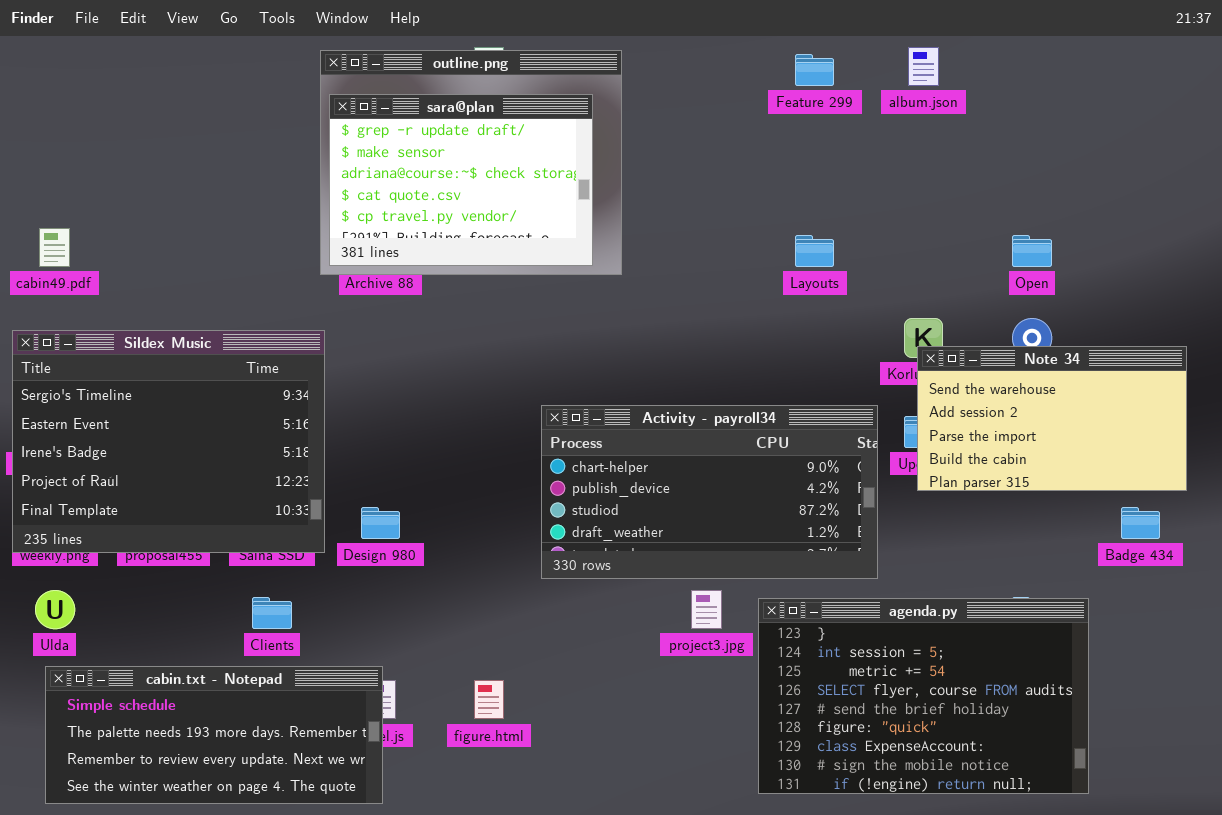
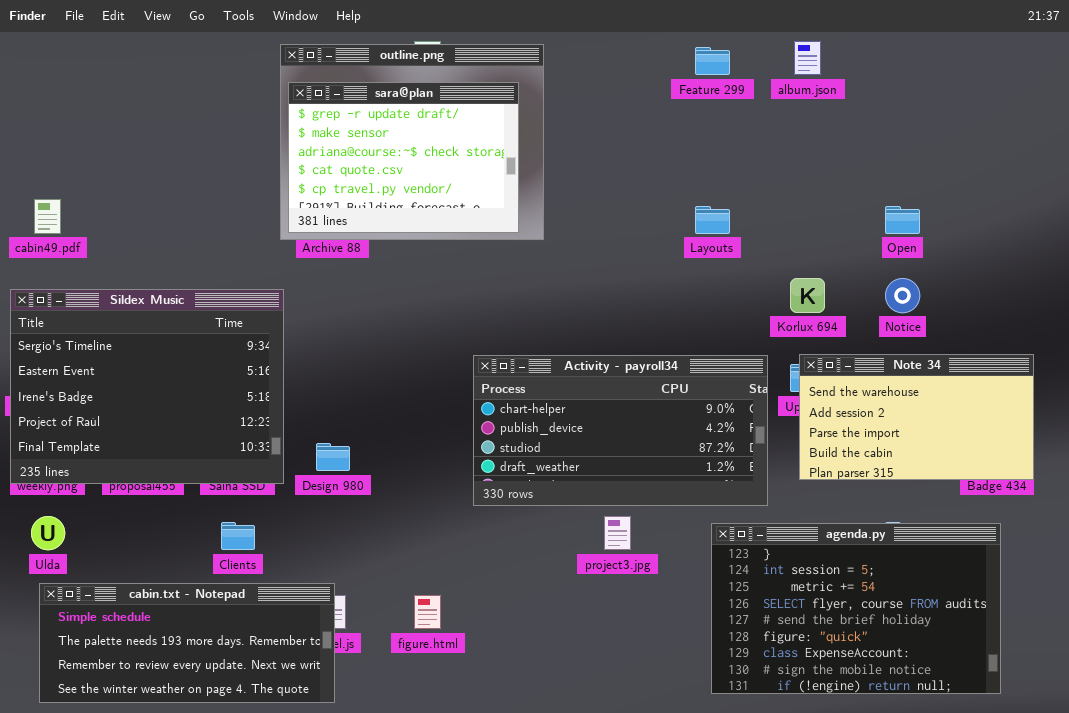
Note 34: [917,346,1187,491] -> [799,354,1034,480], moved
agenda.py: [758,598,1089,794] -> [711,523,1001,694], moved

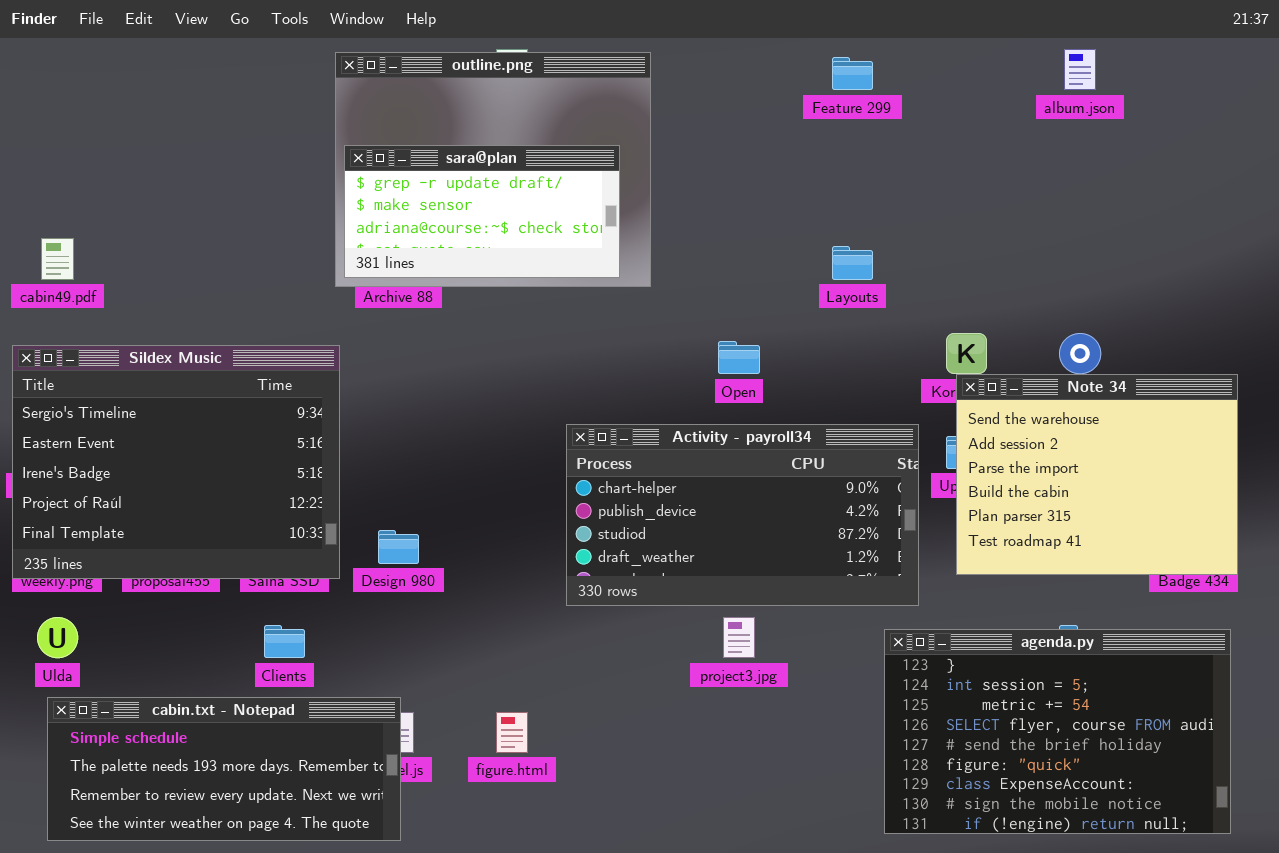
album.json: [794,41,821,75] -> [1064,49,1096,90], moved
sara@plan: [288,82,519,233] -> [344,145,620,278], resized
Open: [885,206,920,234] -> [718,341,760,374], moved
Note 34: [799,354,1034,480] -> [956,374,1238,575], resized
agenda.py: [711,523,1001,694] -> [884,629,1231,834], moved

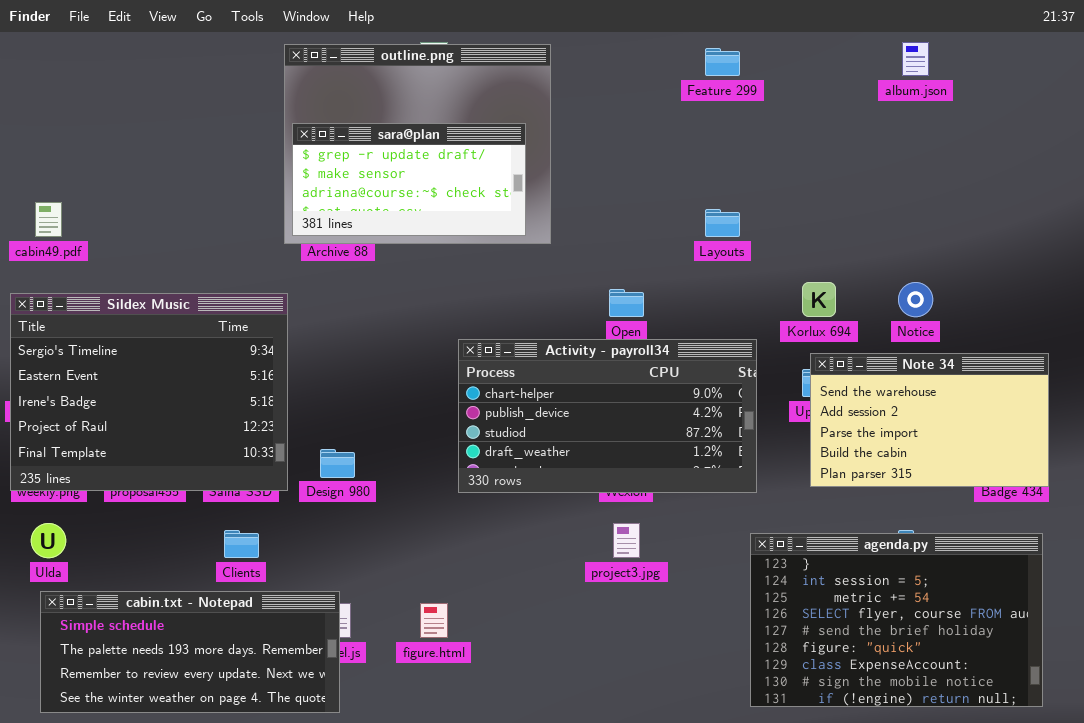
Note 34: [956,374,1238,575] -> [810,353,1049,487], resized
Activity - payroll34: [566,424,919,606] -> [458,339,757,493], moved

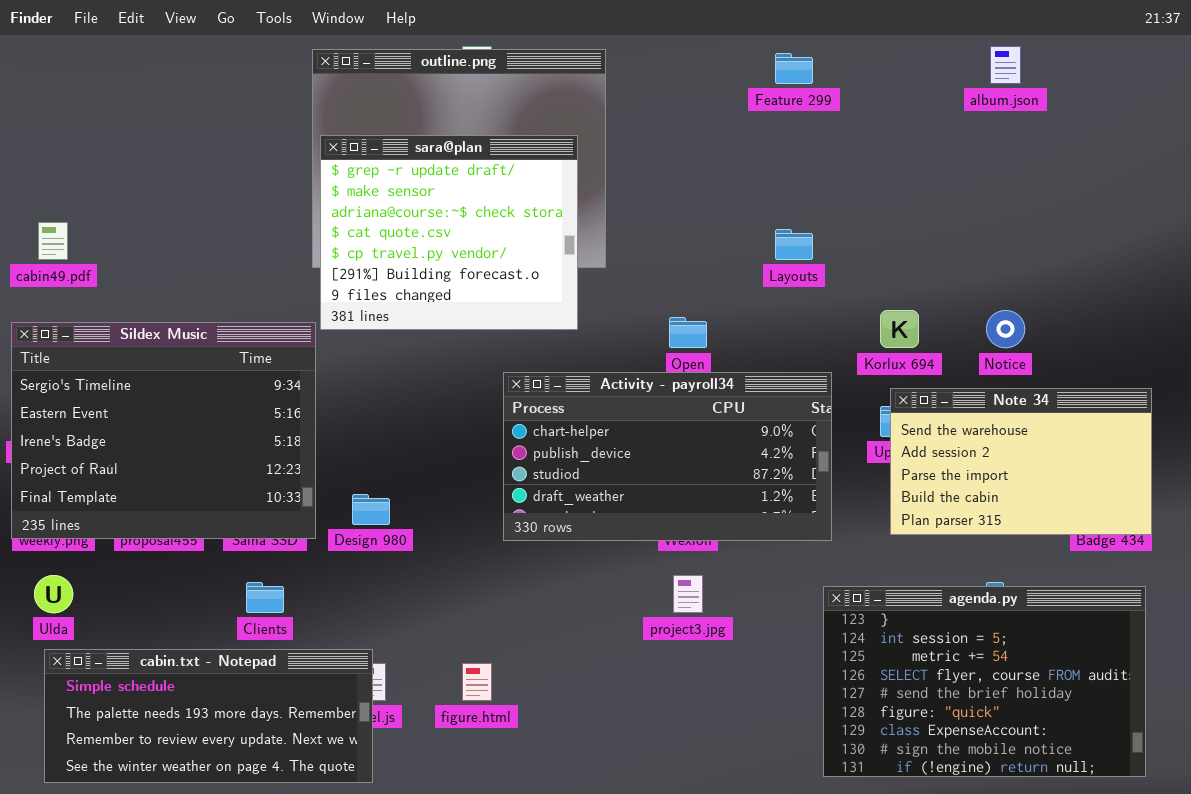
sara@plan: [292,123,526,236] -> [320,135,578,330], resized

